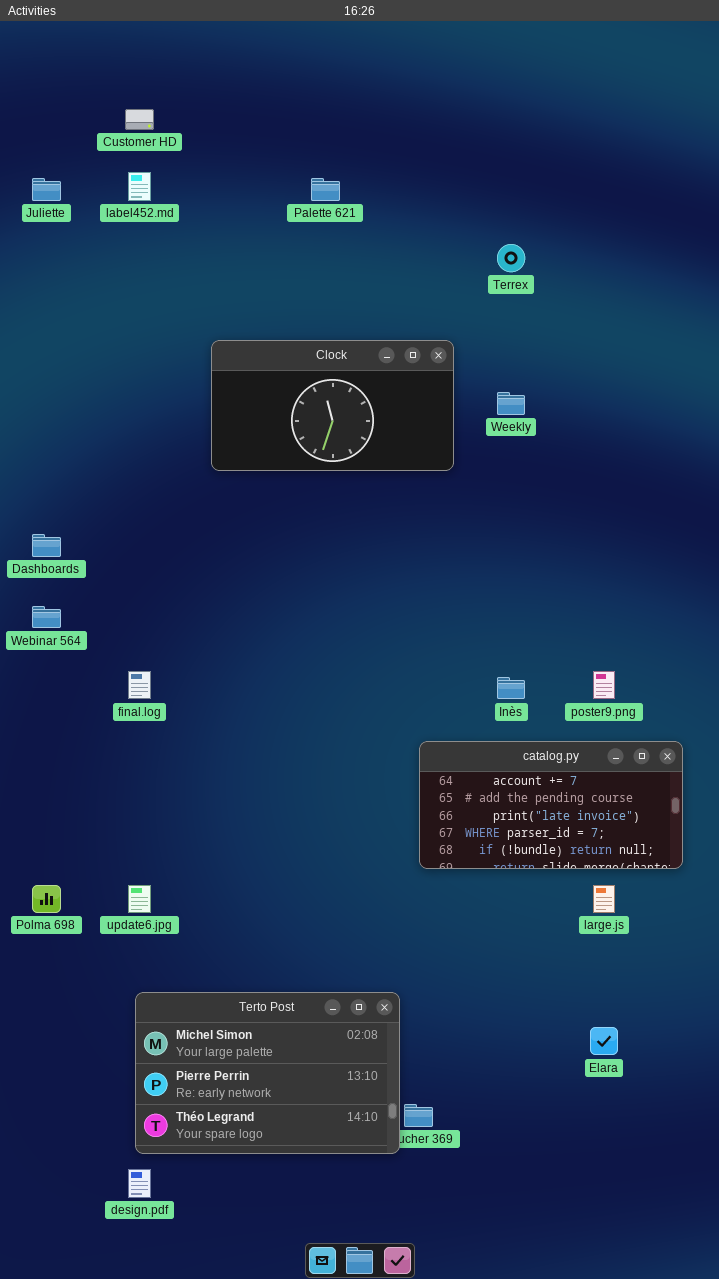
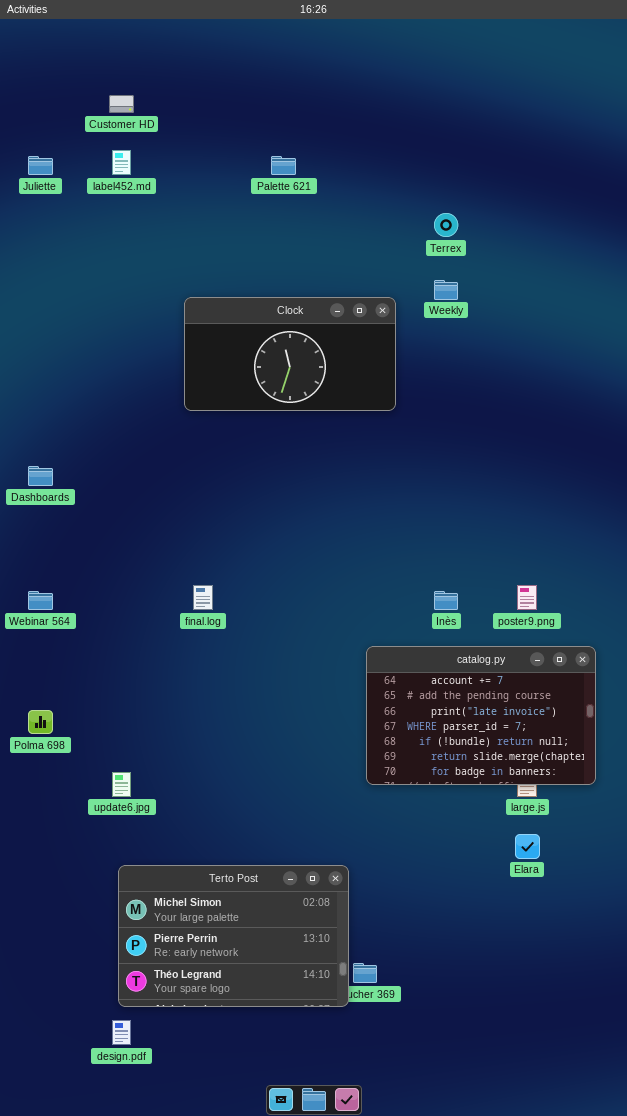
Weekly: [497,392,525,415] -> [434,280,458,300], moved
Webinar 564: [32,606,61,628] -> [28,591,53,610], moved
final.log: [128,671,151,699] -> [193,585,213,610], moved
catalog.py: [419,741,683,869] -> [366,646,596,785], resized
Polma 698: [32,885,61,913] -> [28,710,53,734], moved
Elara: [590,1027,618,1055] -> [515,834,540,859], moved

